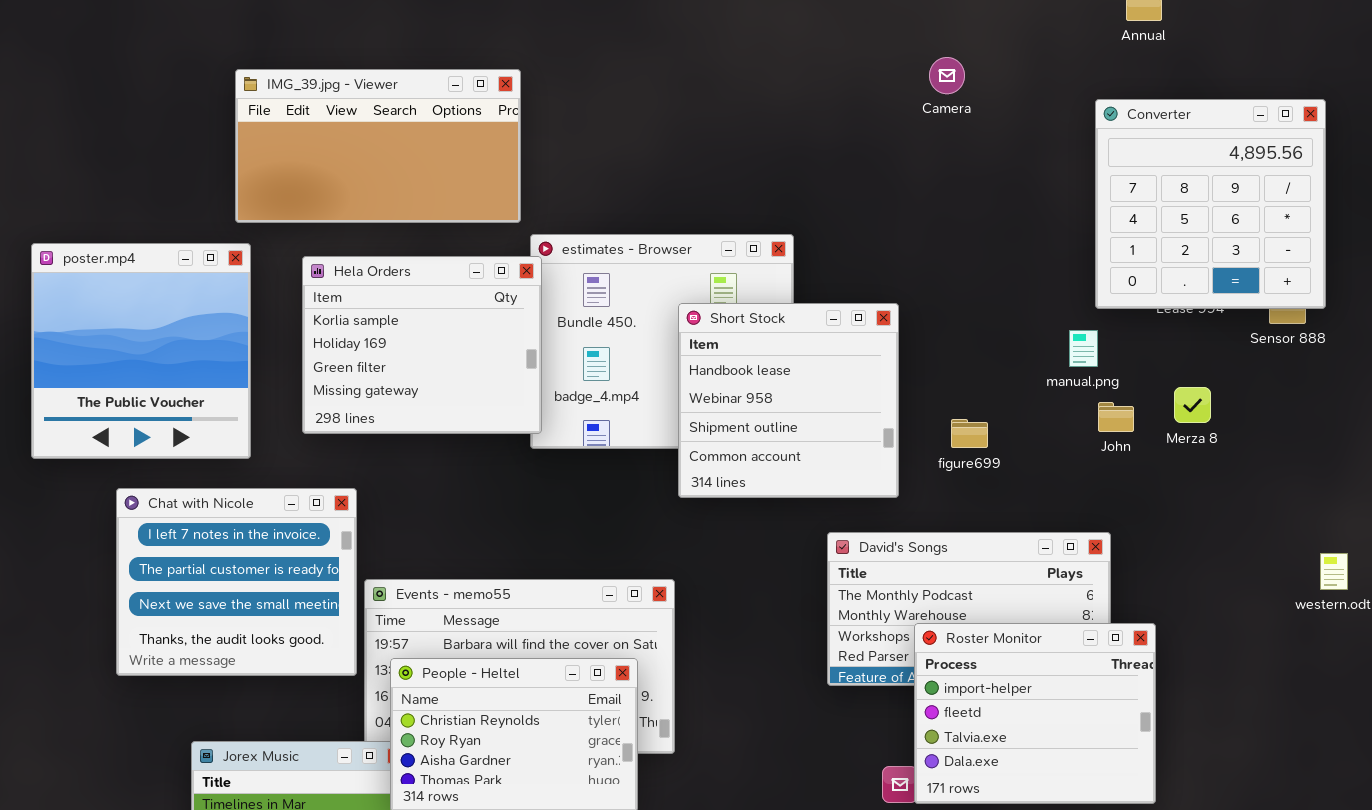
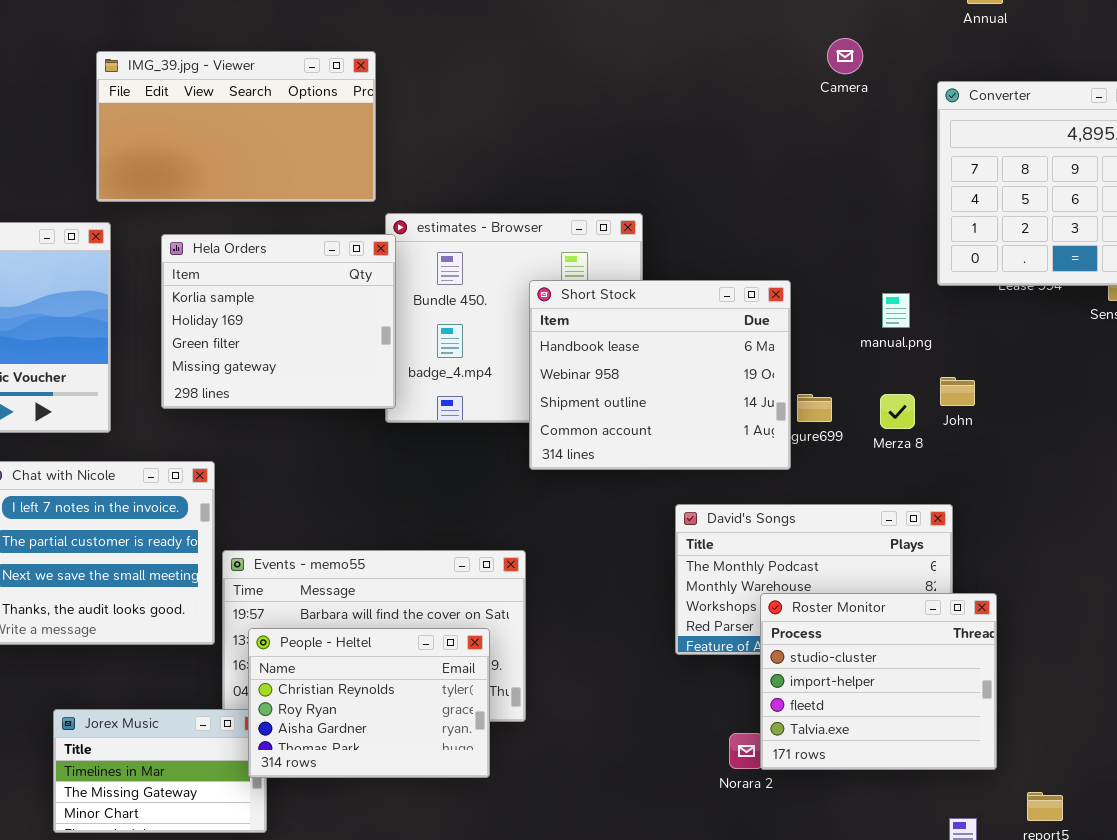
Camera: [929,57,965,94] -> [827,38,863,74], moved
Short Stock: [678,303,899,498] -> [529,280,791,470], resized
manual.png: [1069,330,1098,367] -> [882,293,910,328], moved
Merza 8: [1174,387,1211,423] -> [880,394,915,429], moved
Roster Monitor: [914,623,1156,804] -> [760,593,997,770], scrolled up 1 row

